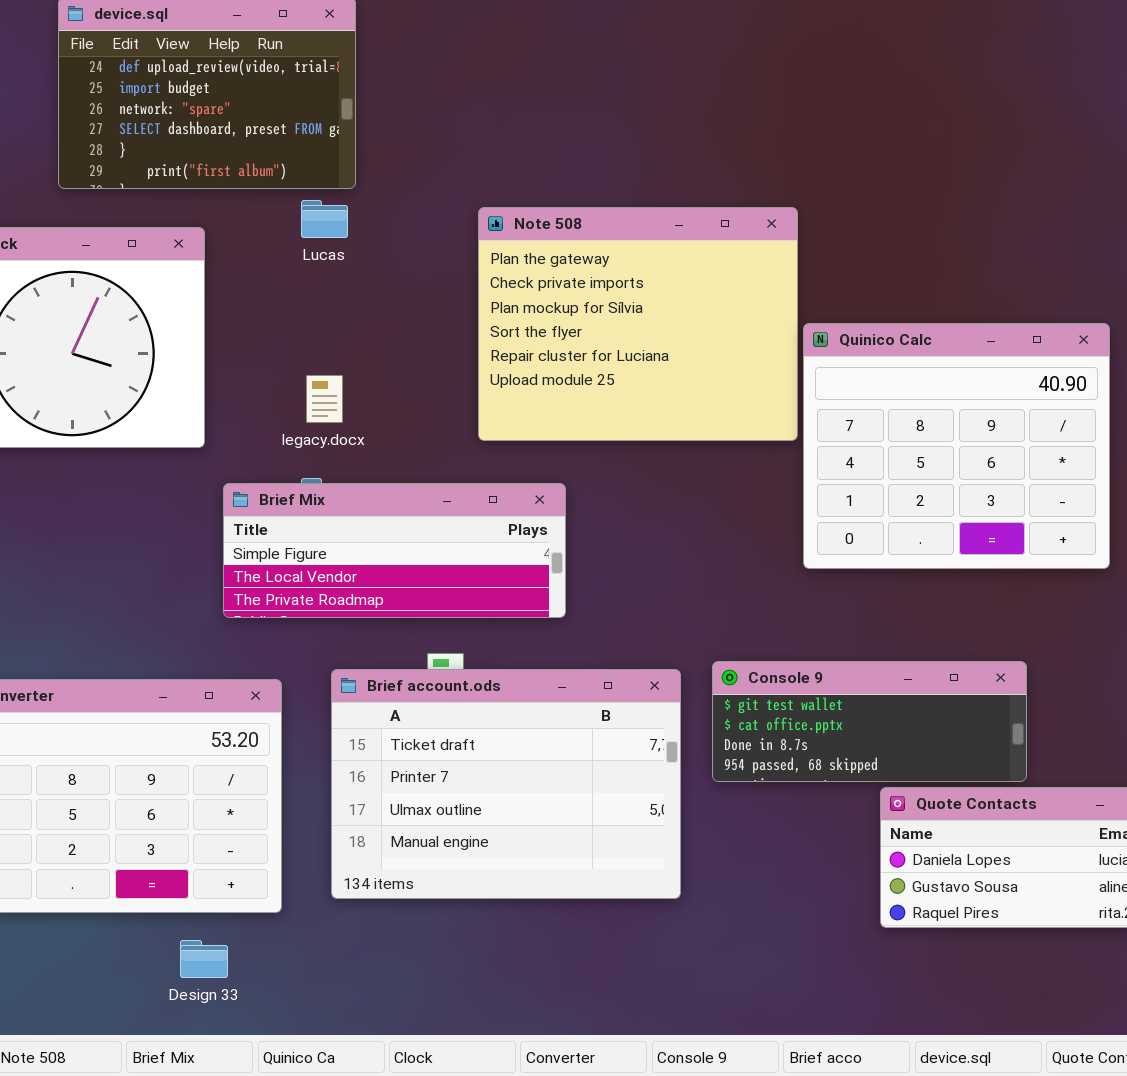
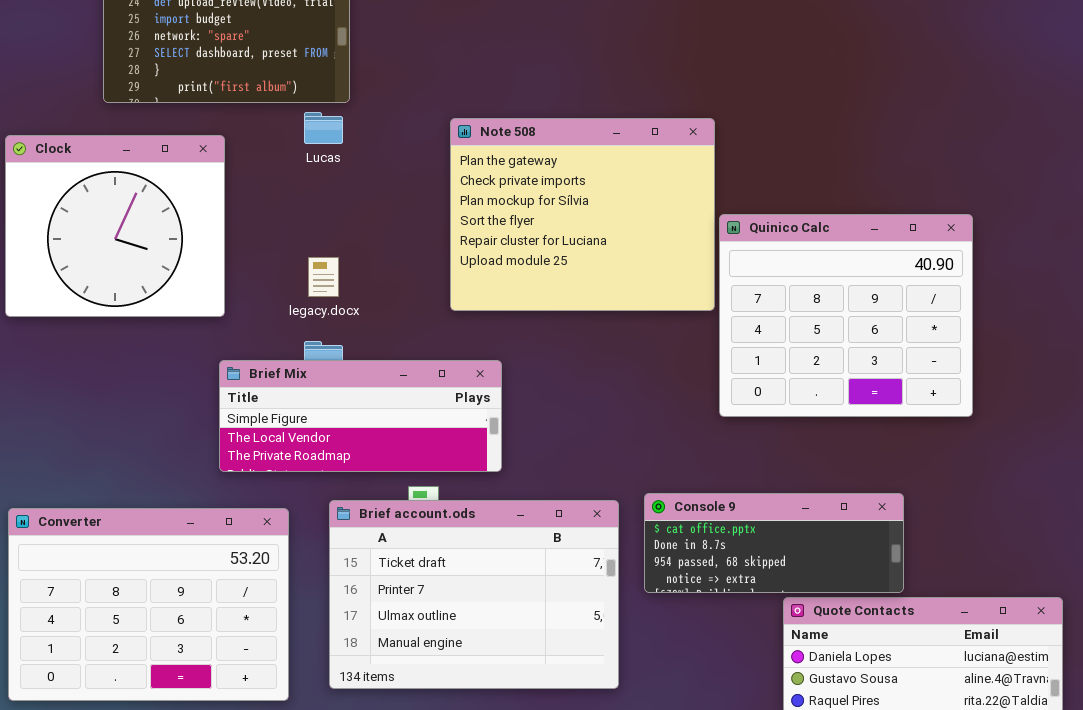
Brief Mix: [223,483,566,618] -> [219,360,502,472], moved
Console 9: [712,661,1027,782] -> [644,493,904,593], scrolled down 1 row

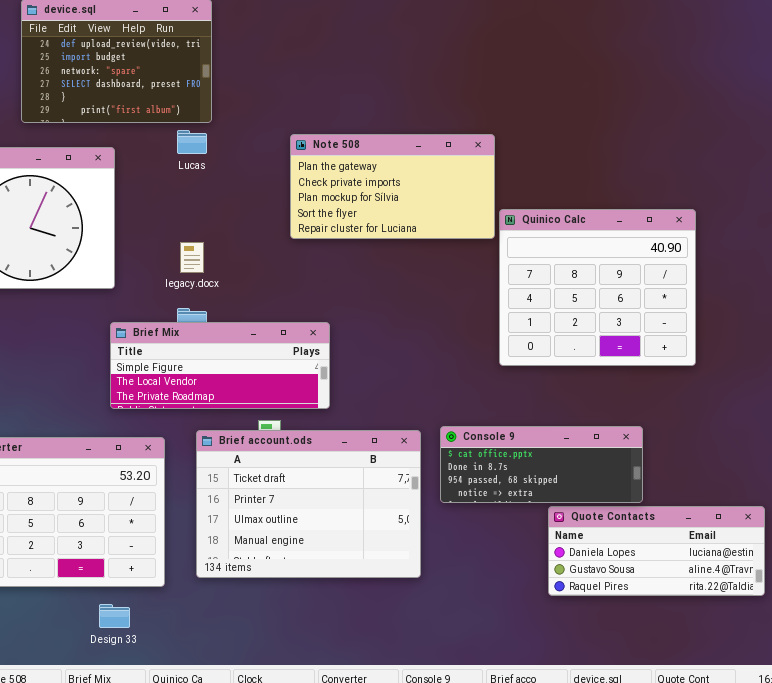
Note 508: [450,118,715,311] -> [290,134,495,239], resized

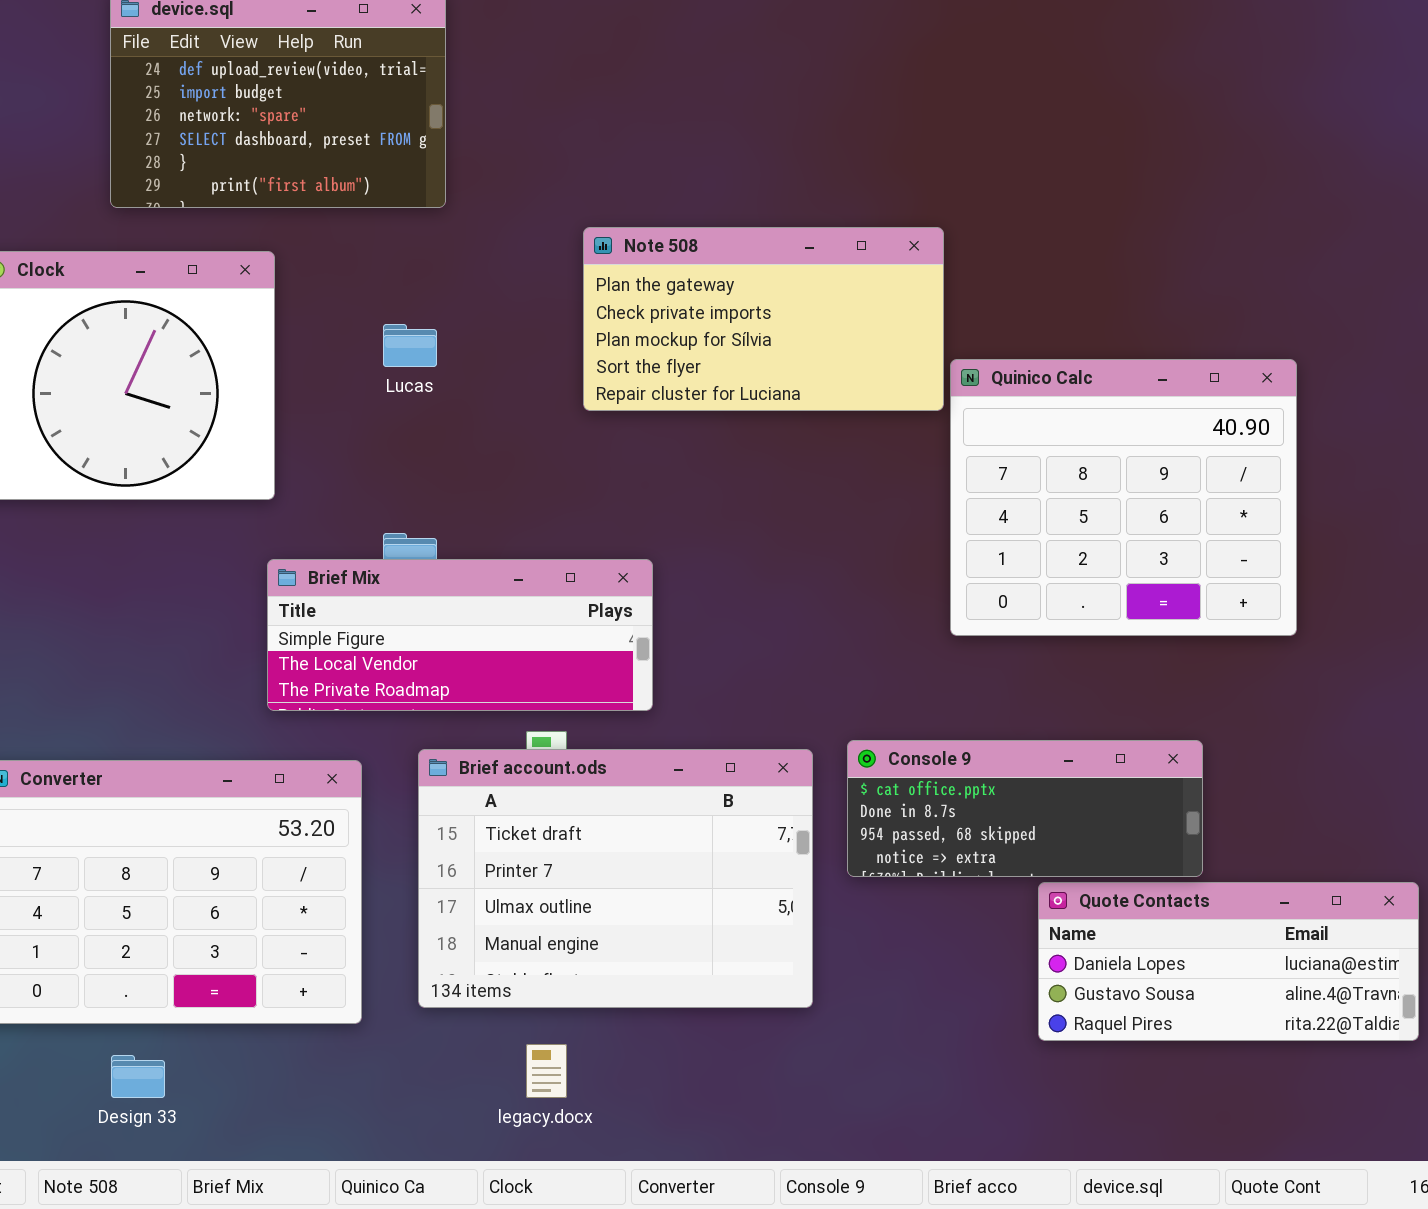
Lucas: [177,130,207,154] -> [383,324,437,367], moved
legacy.docx: [180,242,204,273] -> [526,1044,567,1098], moved
Design 33: [99,604,130,628] -> [111,1055,165,1098], moved

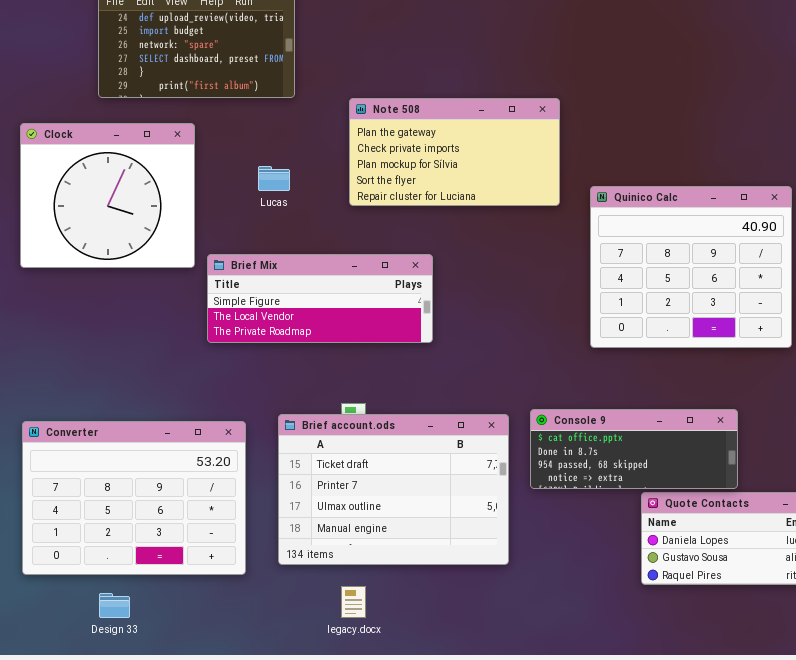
Note 508: [583,227,944,411] -> [349,98,560,206], moved
Brief Mix: [267,559,653,711] -> [207,254,433,343], moved

